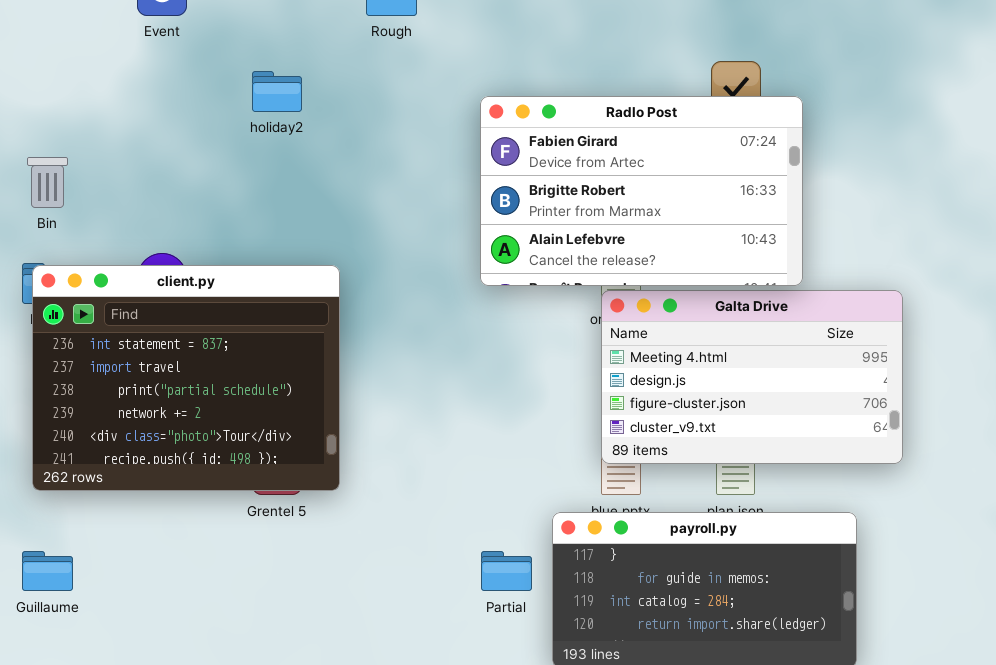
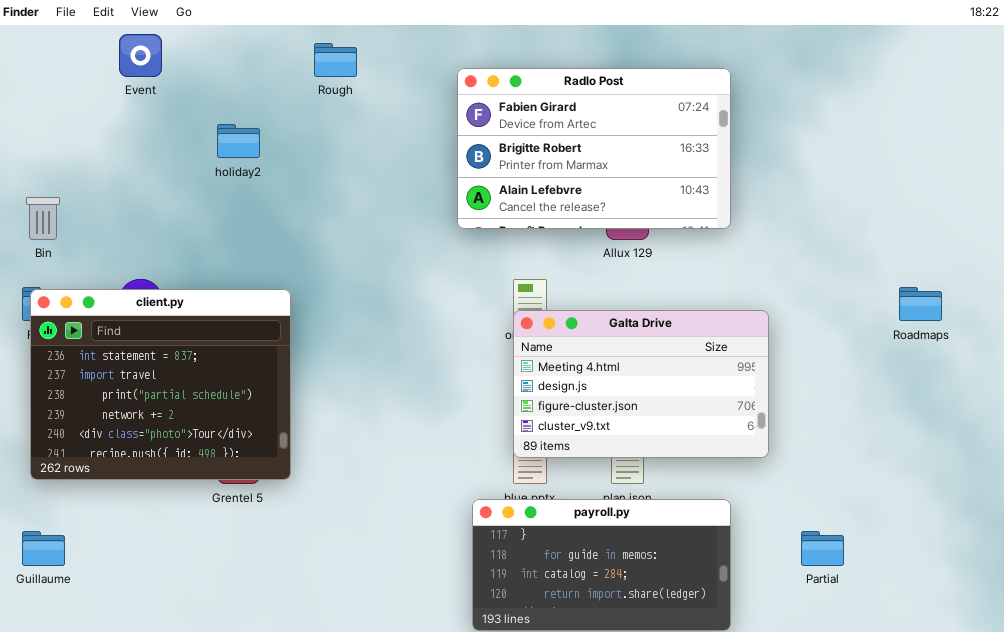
Radlo Post: [480,96,803,286] -> [457,68,731,229], moved
Partial: [481,551,532,591] -> [801,531,844,566], moved

